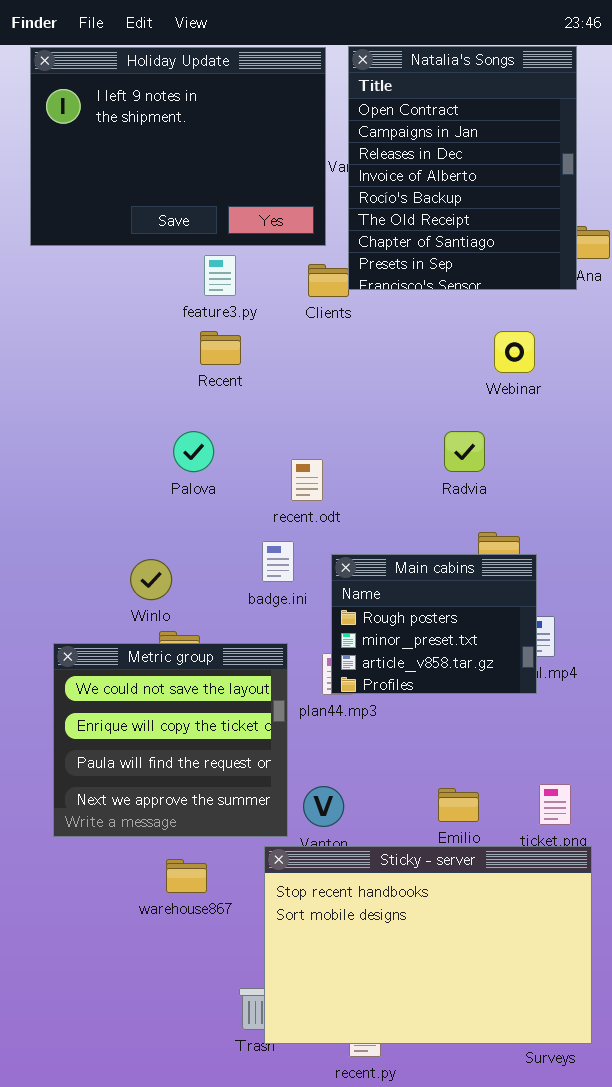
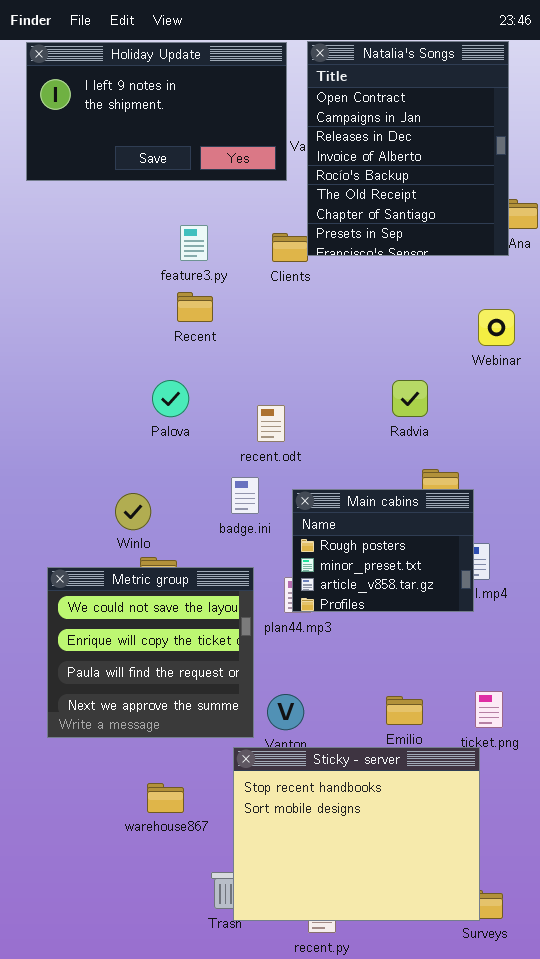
Holiday Update: [30,47,326,246] -> [26,42,287,181], resized
Webinar: [494,331,535,373] -> [478,309,515,346], moved
Sticky - server: [264,846,592,1044] -> [233,747,480,921], resized
warehouse867: [166,859,207,893] -> [147,783,184,813], moved

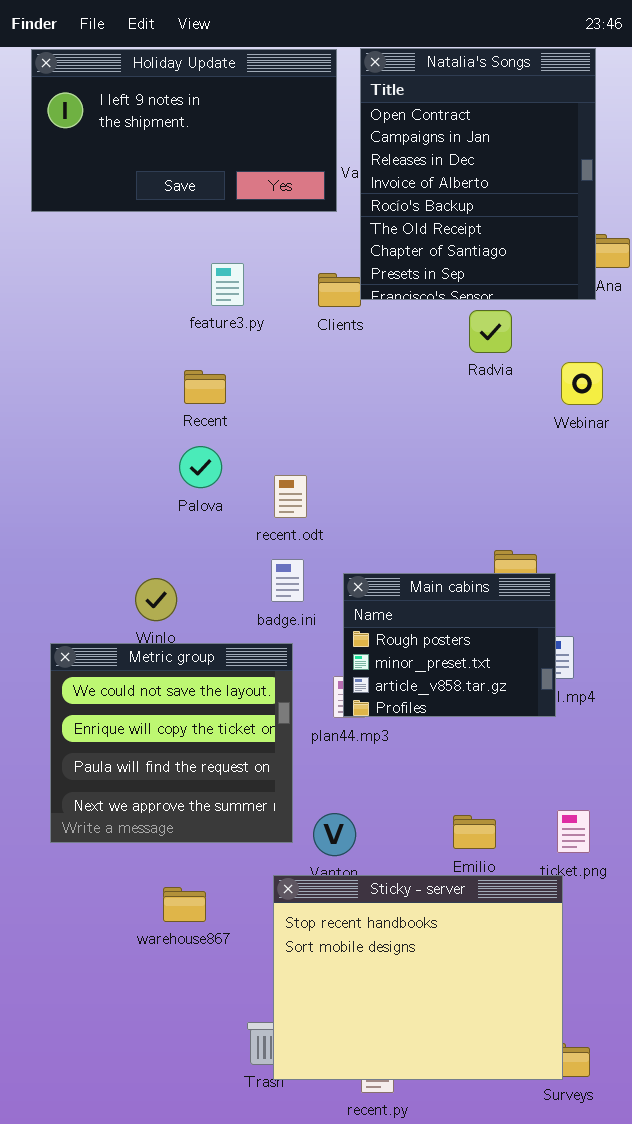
Recent: [177,292,213,322] -> [184,370,226,404], moved
Radvia: [392,380,428,417] -> [469,310,512,353], moved
recent.odt: [257,405,285,442] -> [274,475,307,518], moved
Metric group: [47,567,254,738] -> [50,643,293,843], moved
warehouse867: [147,783,184,813] -> [163,887,206,922], moved

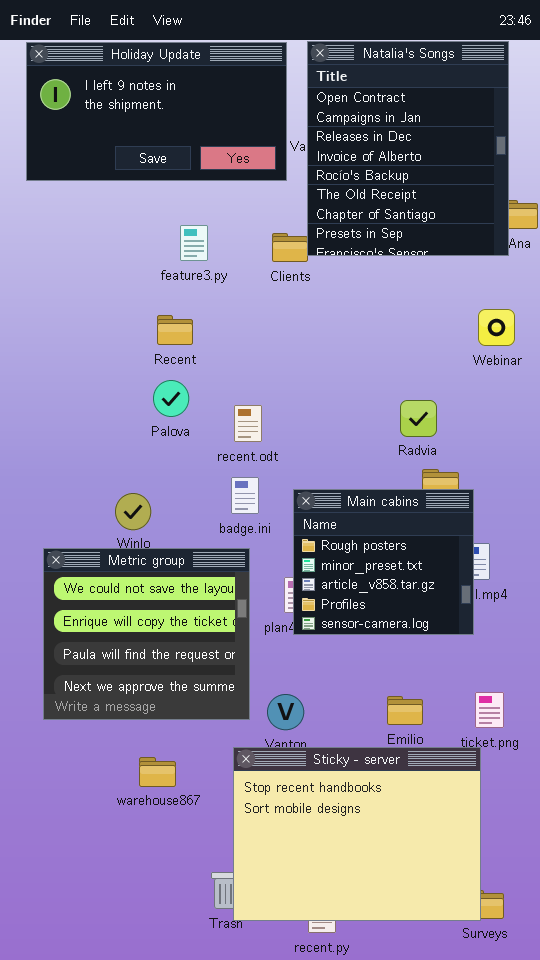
Radvia: [469,310,512,353] -> [400,400,437,437], moved
Main cabins: [343,573,556,717] -> [293,489,474,635], resized

